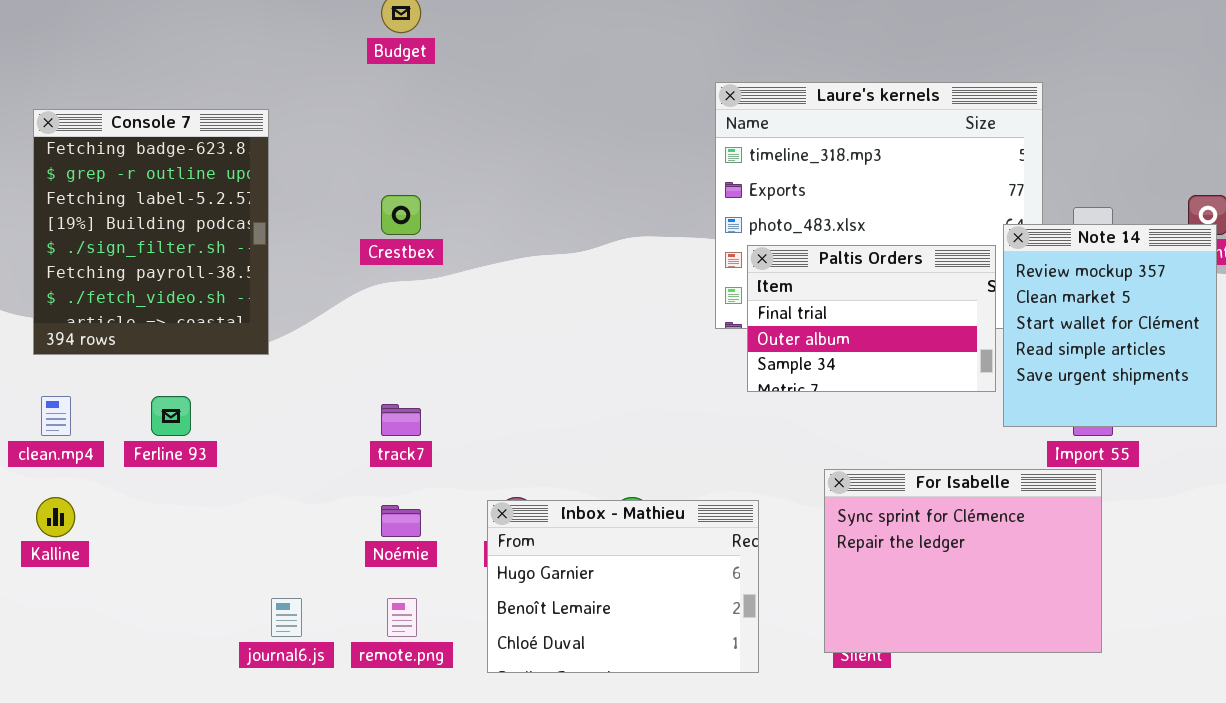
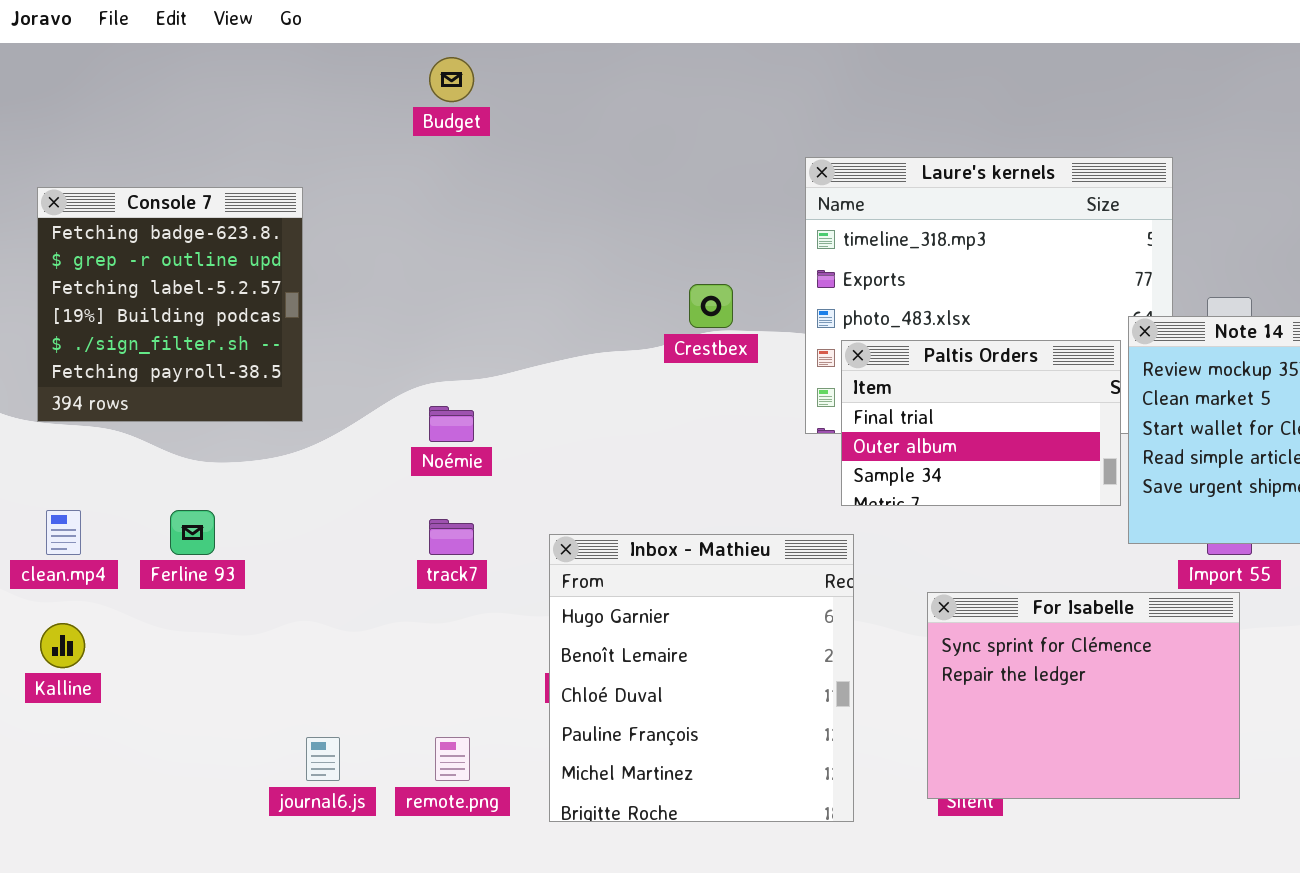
Console 7: [33,109,269,355] -> [37,187,303,422], resized
Crestbex: [381,195,421,235] -> [689,284,733,328], moved
Inbox - Mathieu: [487,500,759,673] -> [549,534,854,822], resized
Noémie: [381,505,421,537] -> [429,406,474,442], moved

